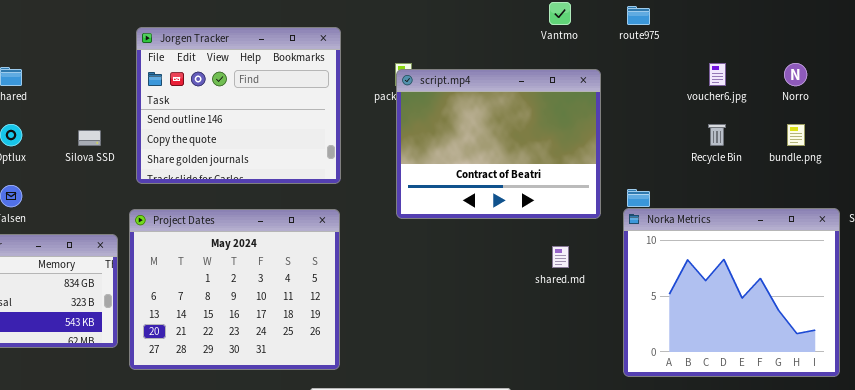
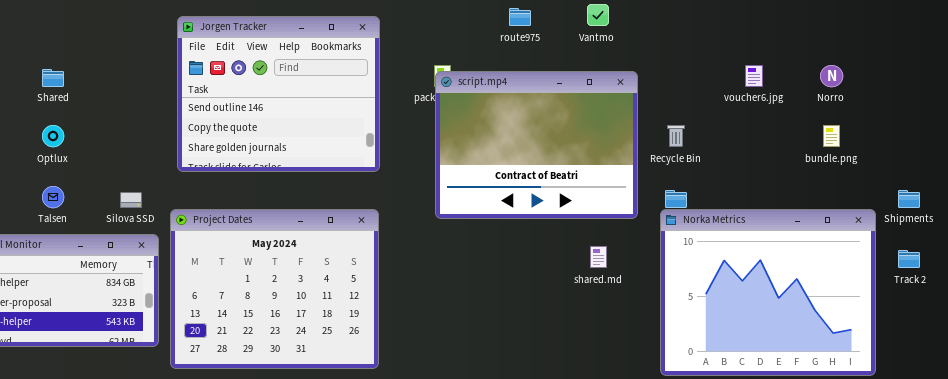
route975: [627,6,650,25] -> [509,8,531,26], moved
Jorgen Tracker: [136,27,341,184] -> [177,16,380,172], moved
Recycle Bin: [708,124,726,146] -> [667,125,685,147], moved
Silova SSD: [78,130,101,146] -> [120,192,142,208], moved

